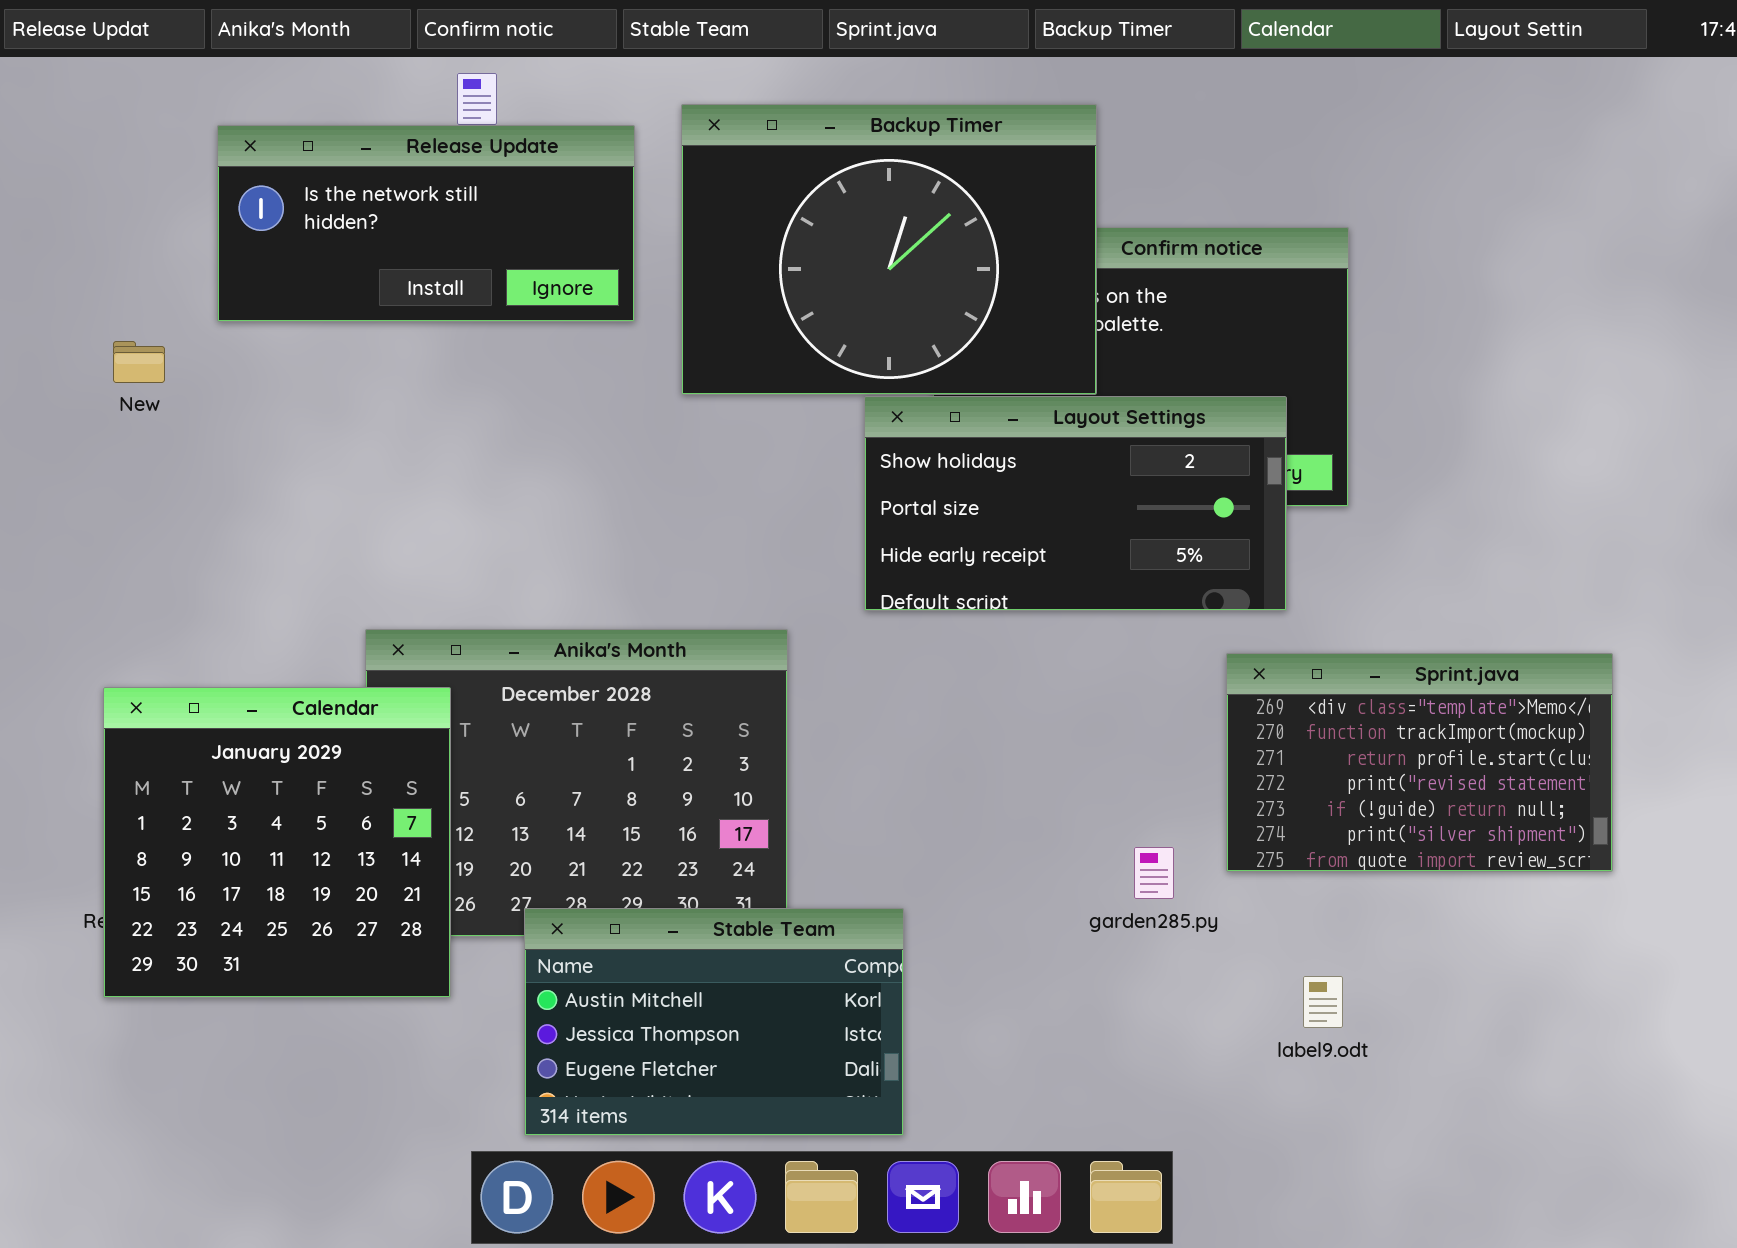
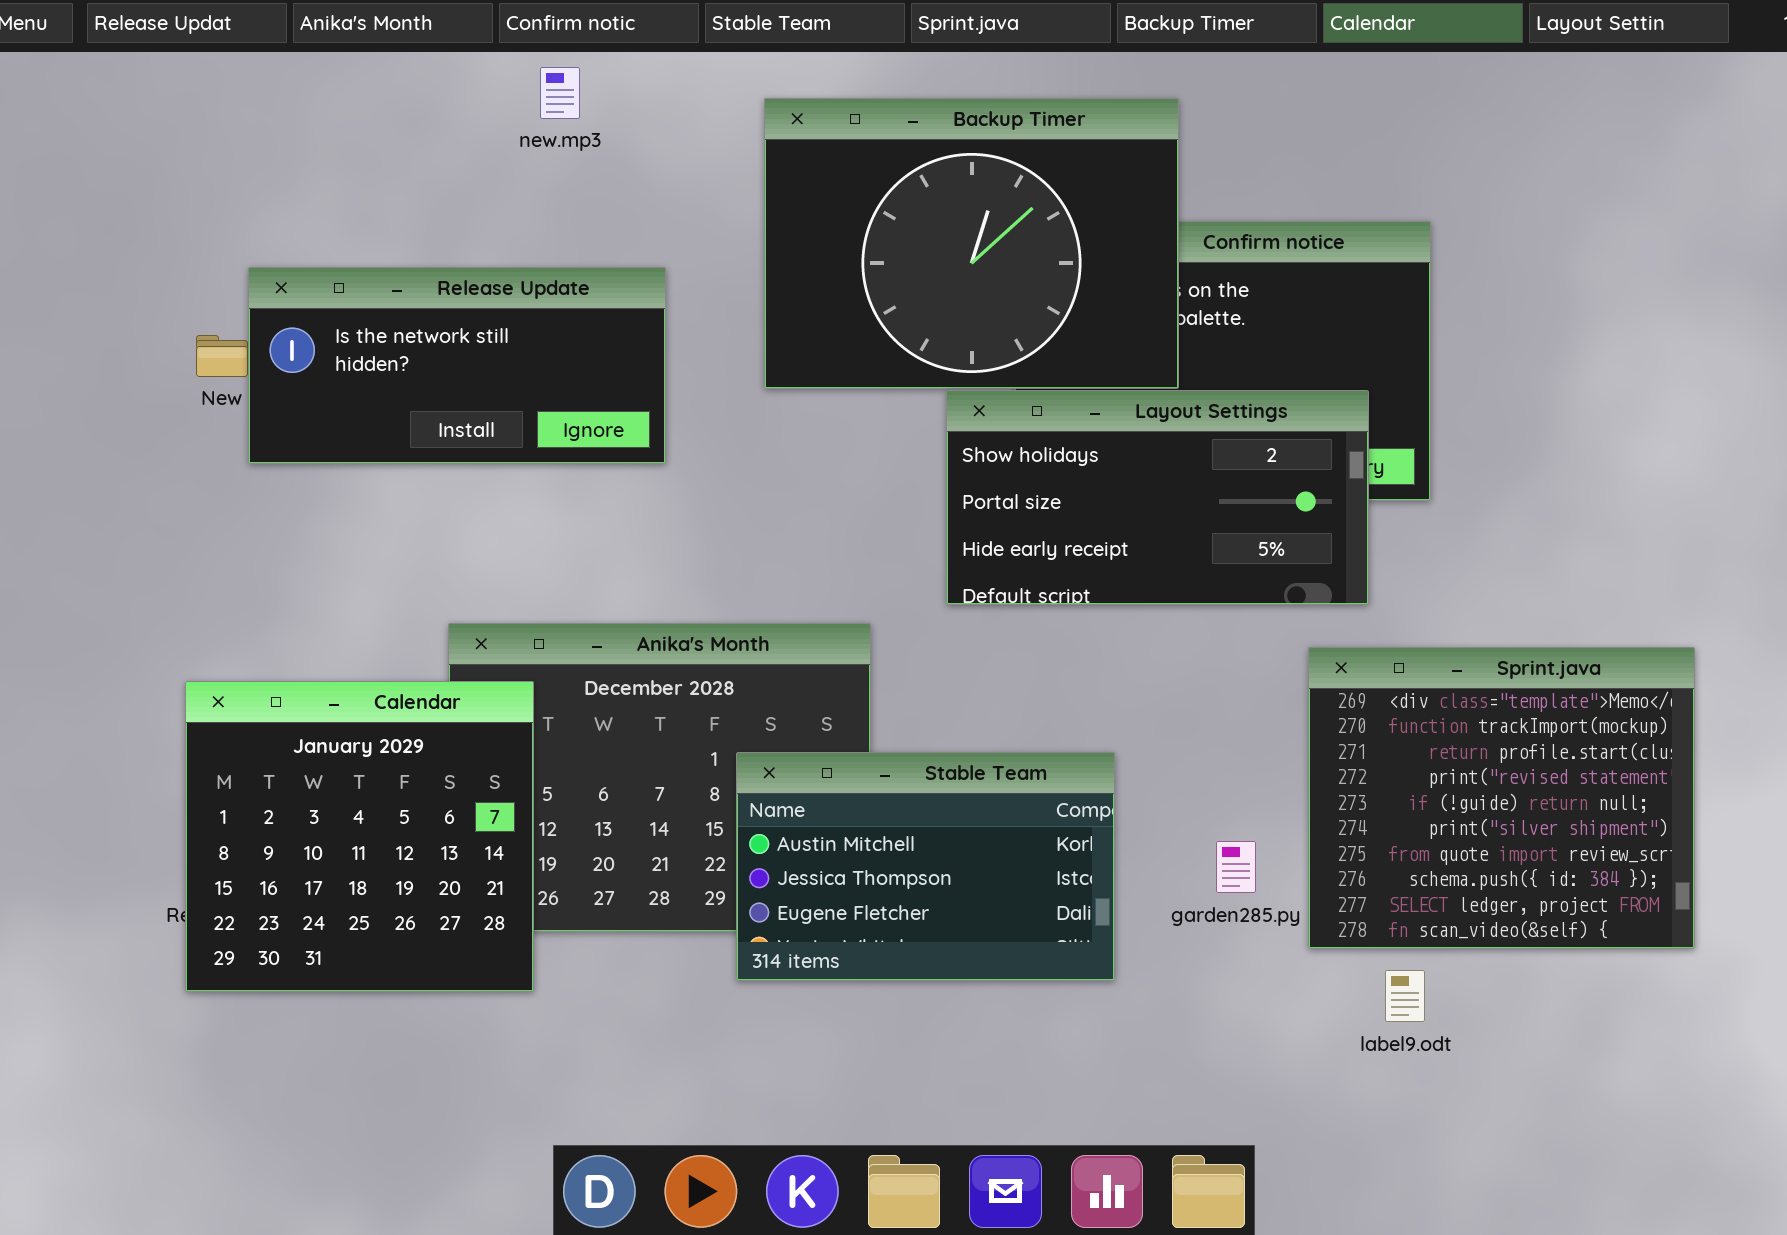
Release Update: [217,125,635,322] -> [248,267,666,464], moved
Sprint.java: [1226,653,1613,872] -> [1308,647,1695,949], resized
Stable Team: [524,908,904,1136] -> [736,752,1115,981], moved

